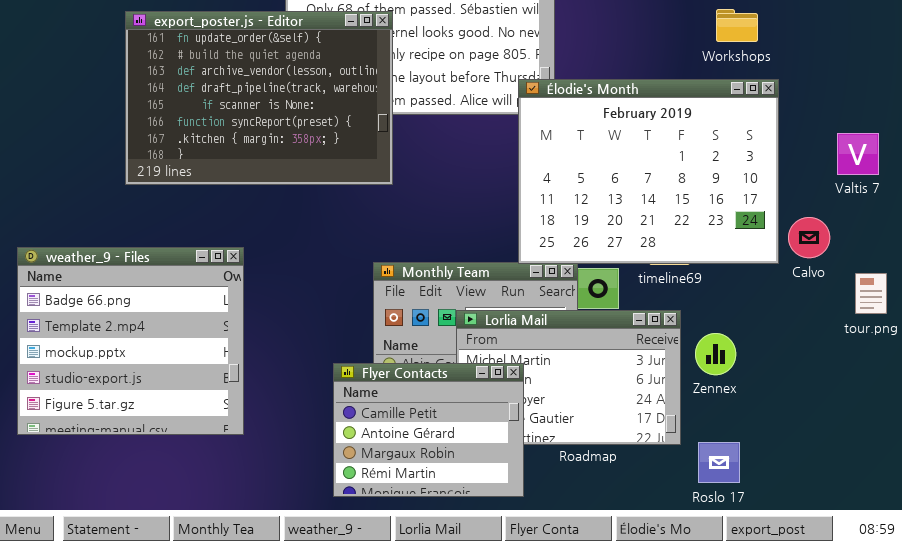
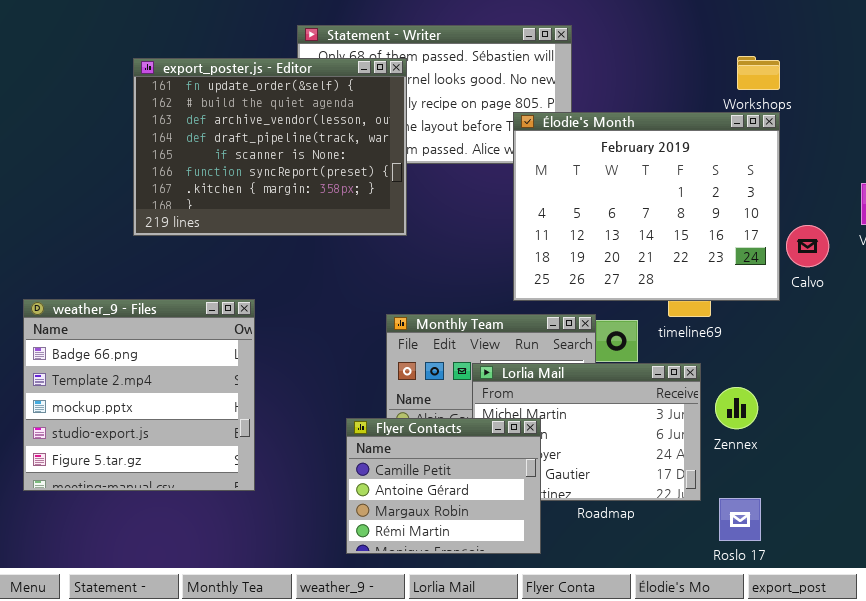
Élodie's Month: [518,79,779,264] -> [513,112,780,301], moved
Calvo: [788,217,830,258] -> [786,225,829,267], moved

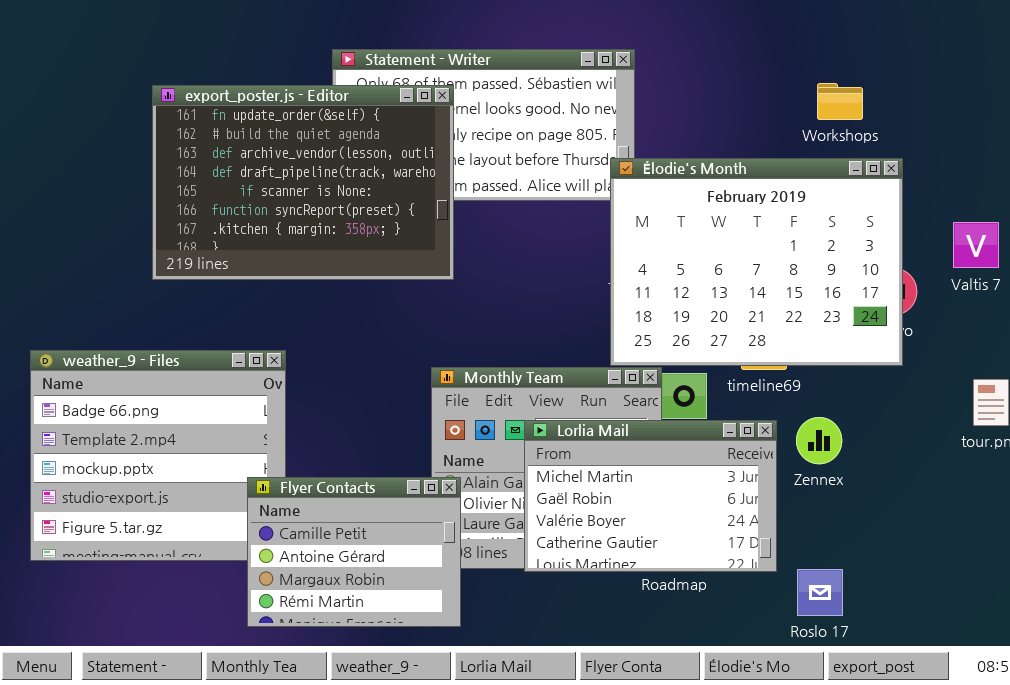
Élodie's Month: [513,112,780,301] -> [610,158,903,366], moved
Zennex: [715,387,758,429] -> [796,417,842,464], moved
Flyer Contacts: [346,418,541,554] -> [247,477,461,627], moved

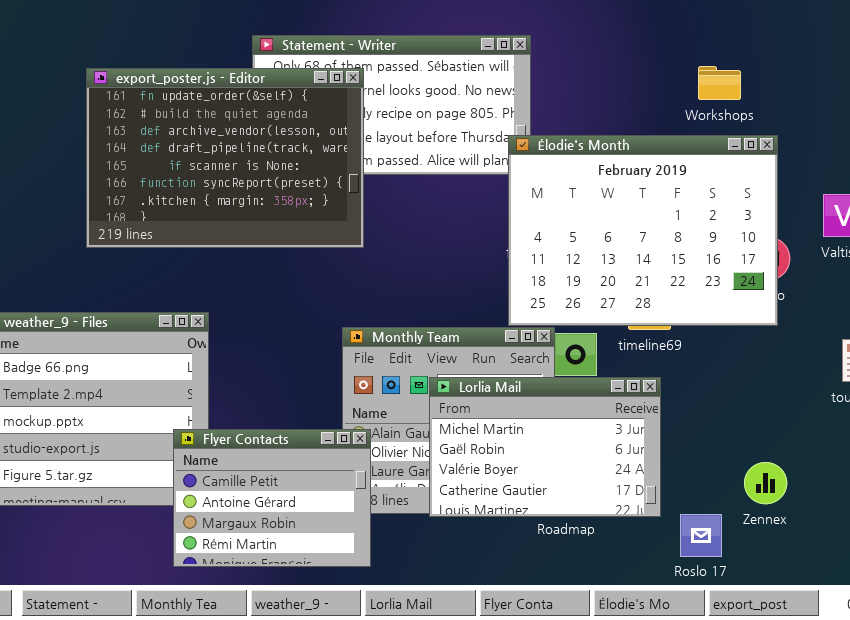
Zennex: [796,417,842,464] -> [744,462,787,504], moved

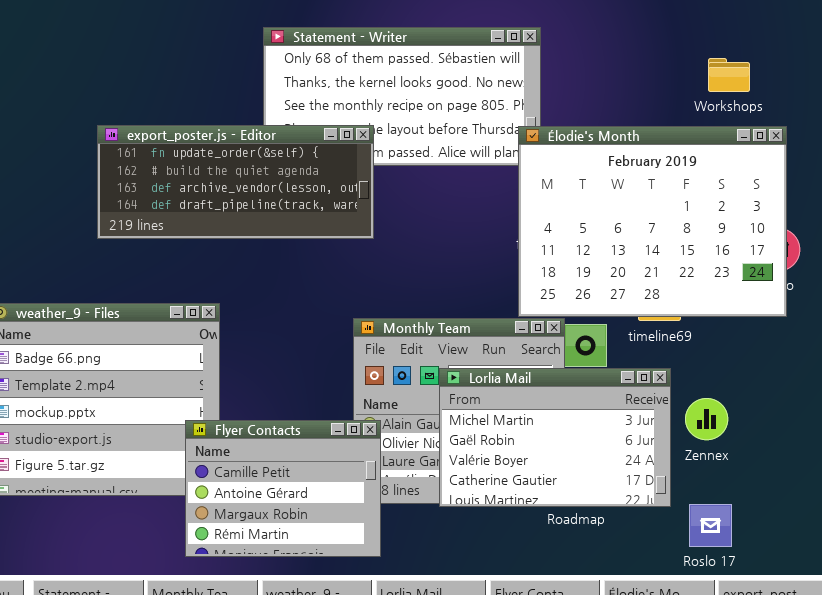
export_poster.js - Editor: [86,68,364,248] -> [97,125,374,239], resized
Zennex: [744,462,787,504] -> [685,398,728,440], moved

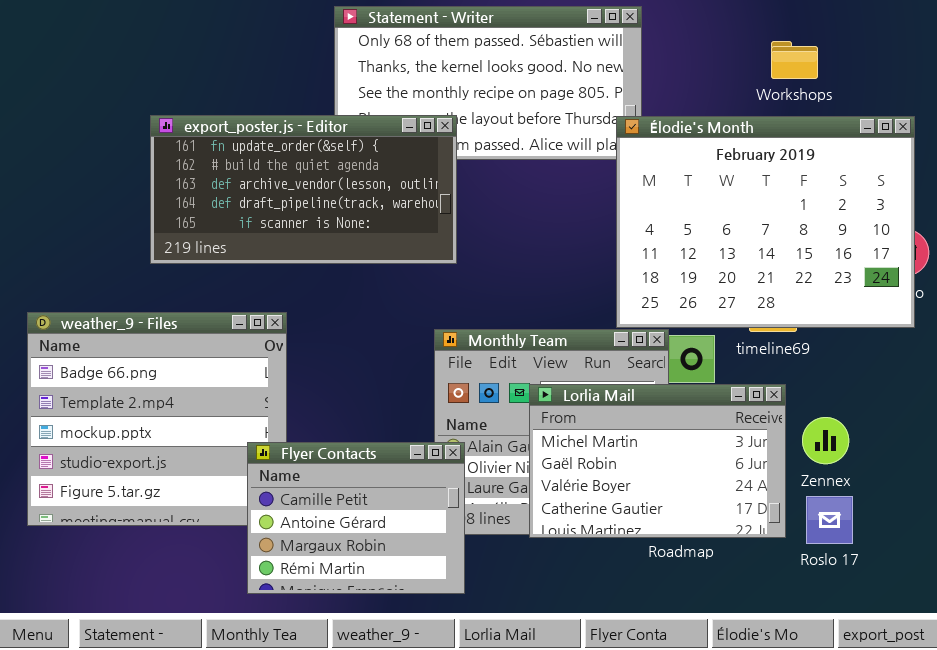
Workshops: [708,58,750,92] -> [771,41,818,79], moved
export_poster.js - Editor: [97,125,374,239] -> [150,115,457,264], resized
Roslo 17: [689,504,732,547] -> [806,496,853,544], moved

